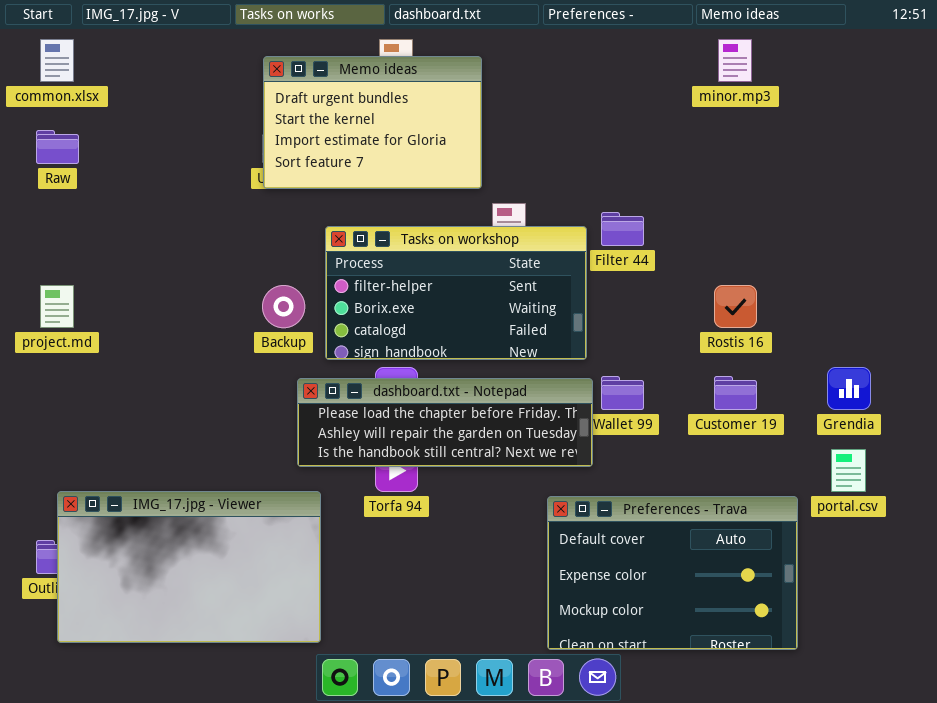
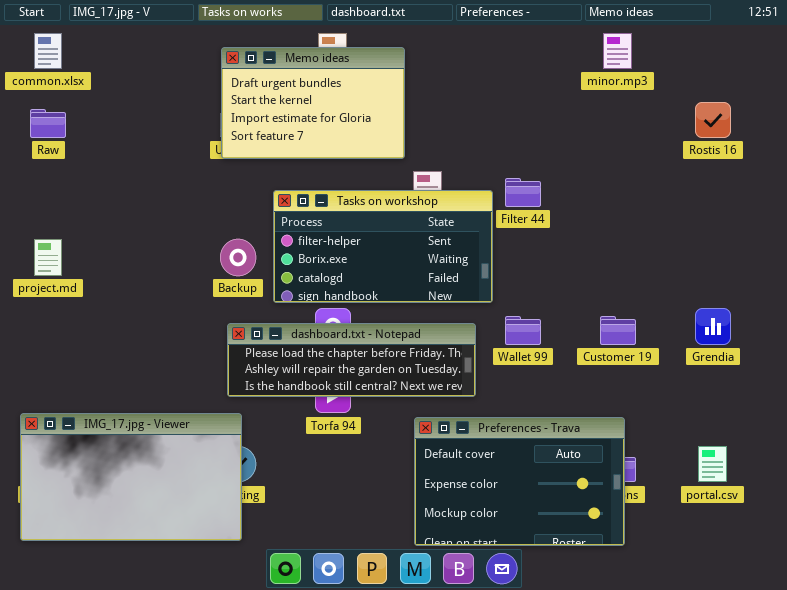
Rostis 16: [714,285,757,328] -> [695,102,731,138], moved
dashboard.txt - Notepad: [297,378,593,467] -> [227,323,476,397], moved
portal.csv: [831,449,866,492] -> [698,446,727,482], moved
IMG_17.jpg - Viewer: [57,491,321,643] -> [20,413,242,541], moved
Preferences - Trava: [547,496,798,650] -> [414,417,625,546], moved

